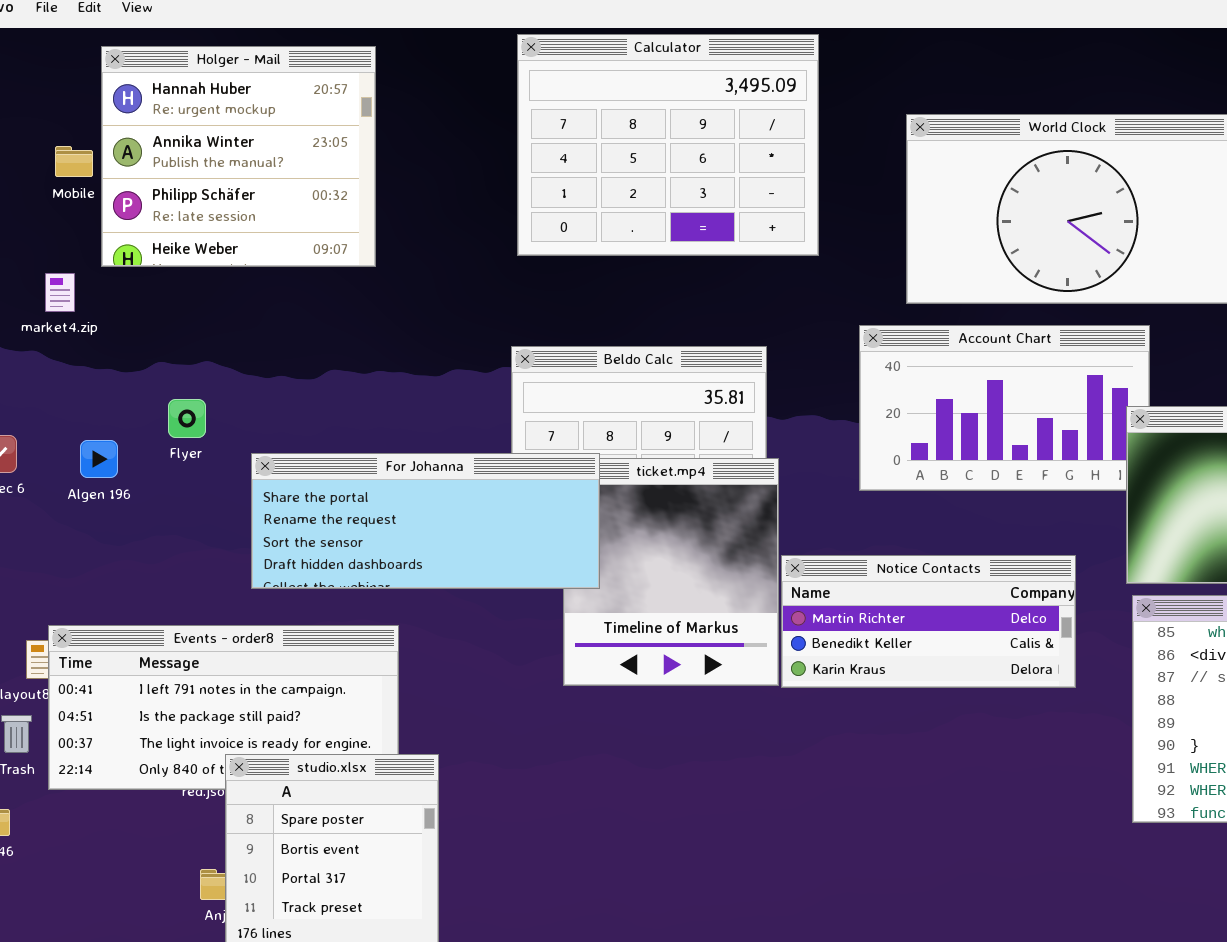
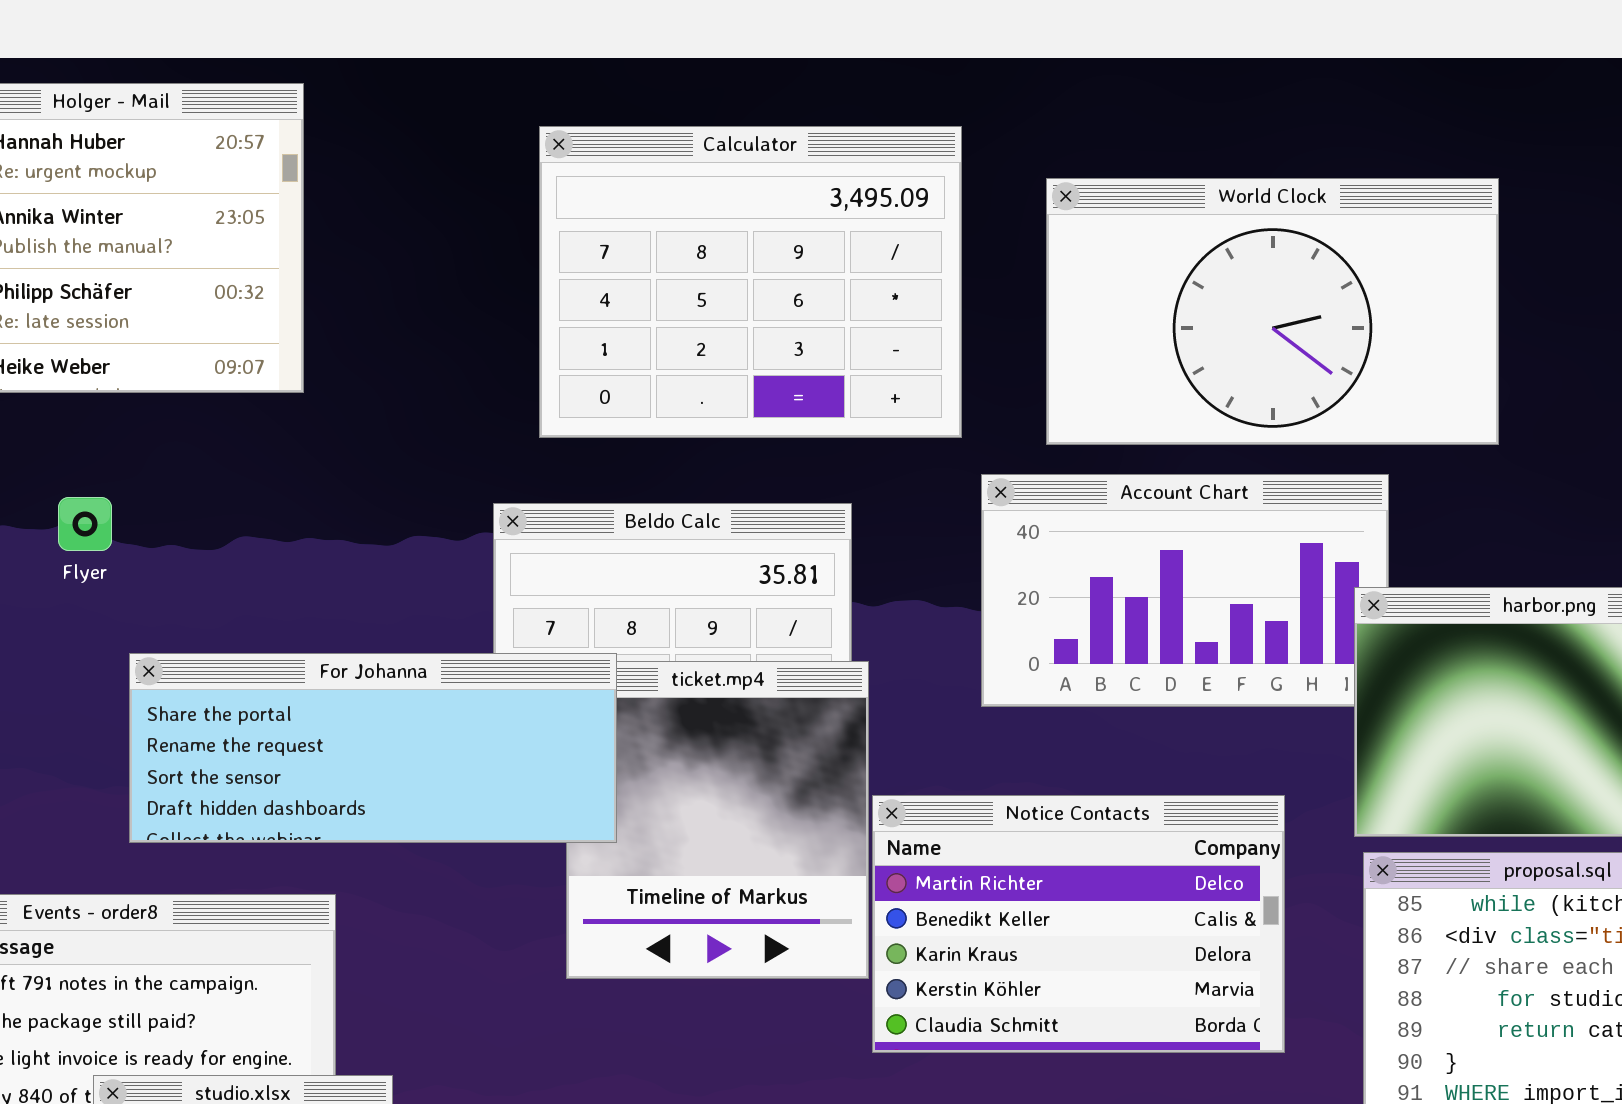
Calculator: [517,34,819,256] -> [539,126,962,438], moved
Flyer: [168,399,206,438] -> [58,497,112,551], moved
Notice Contacts: [781,555,1076,688] -> [872,795,1285,1053], resized

